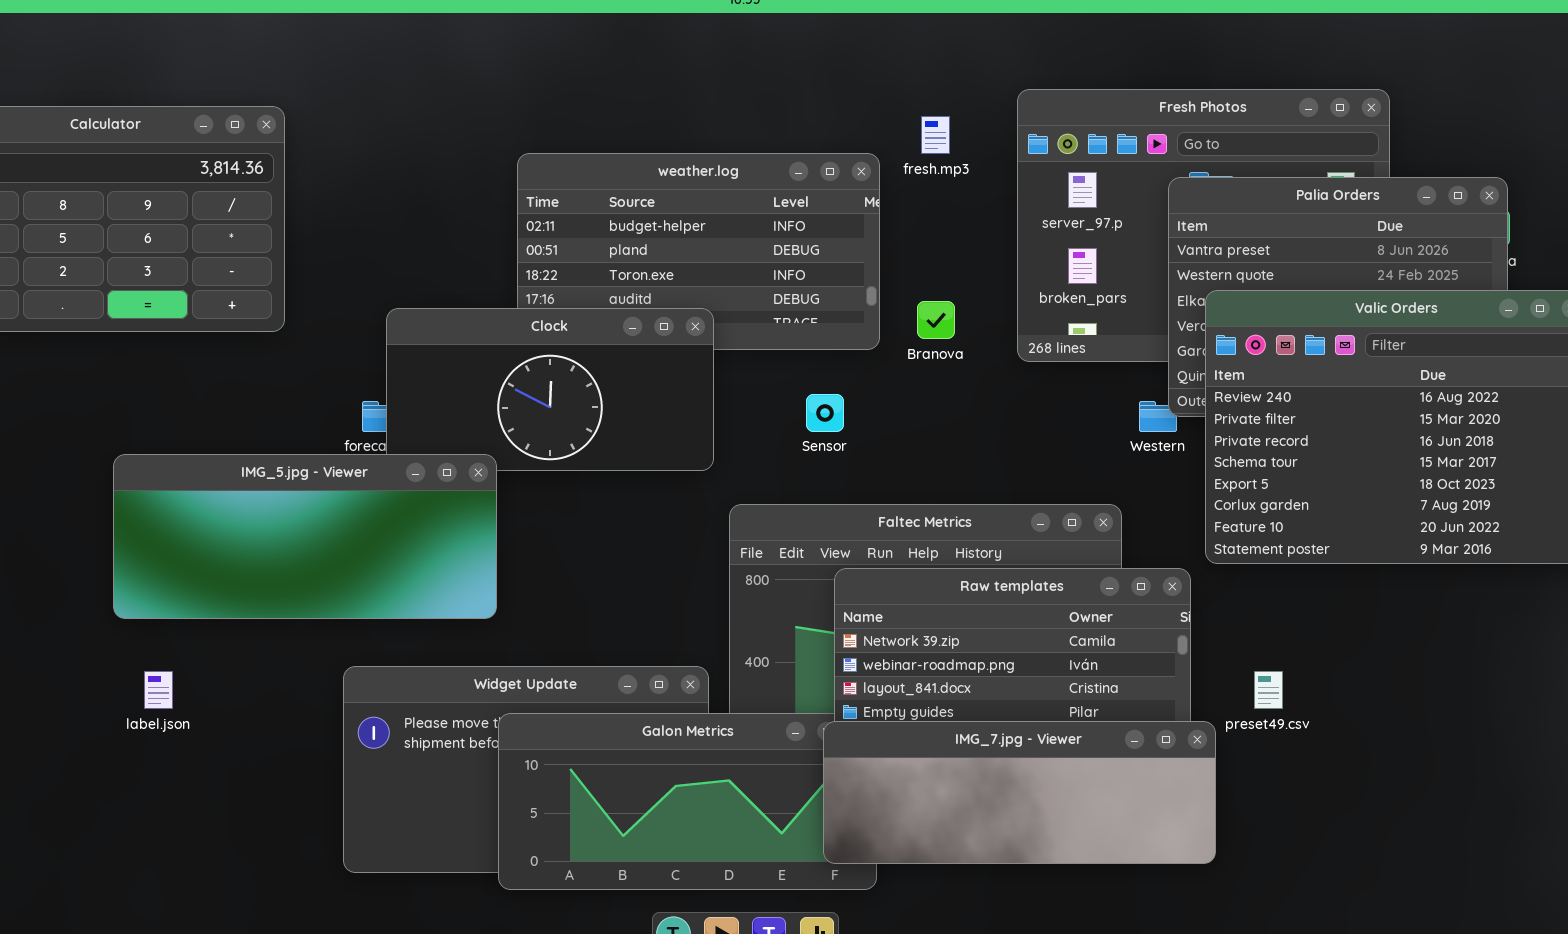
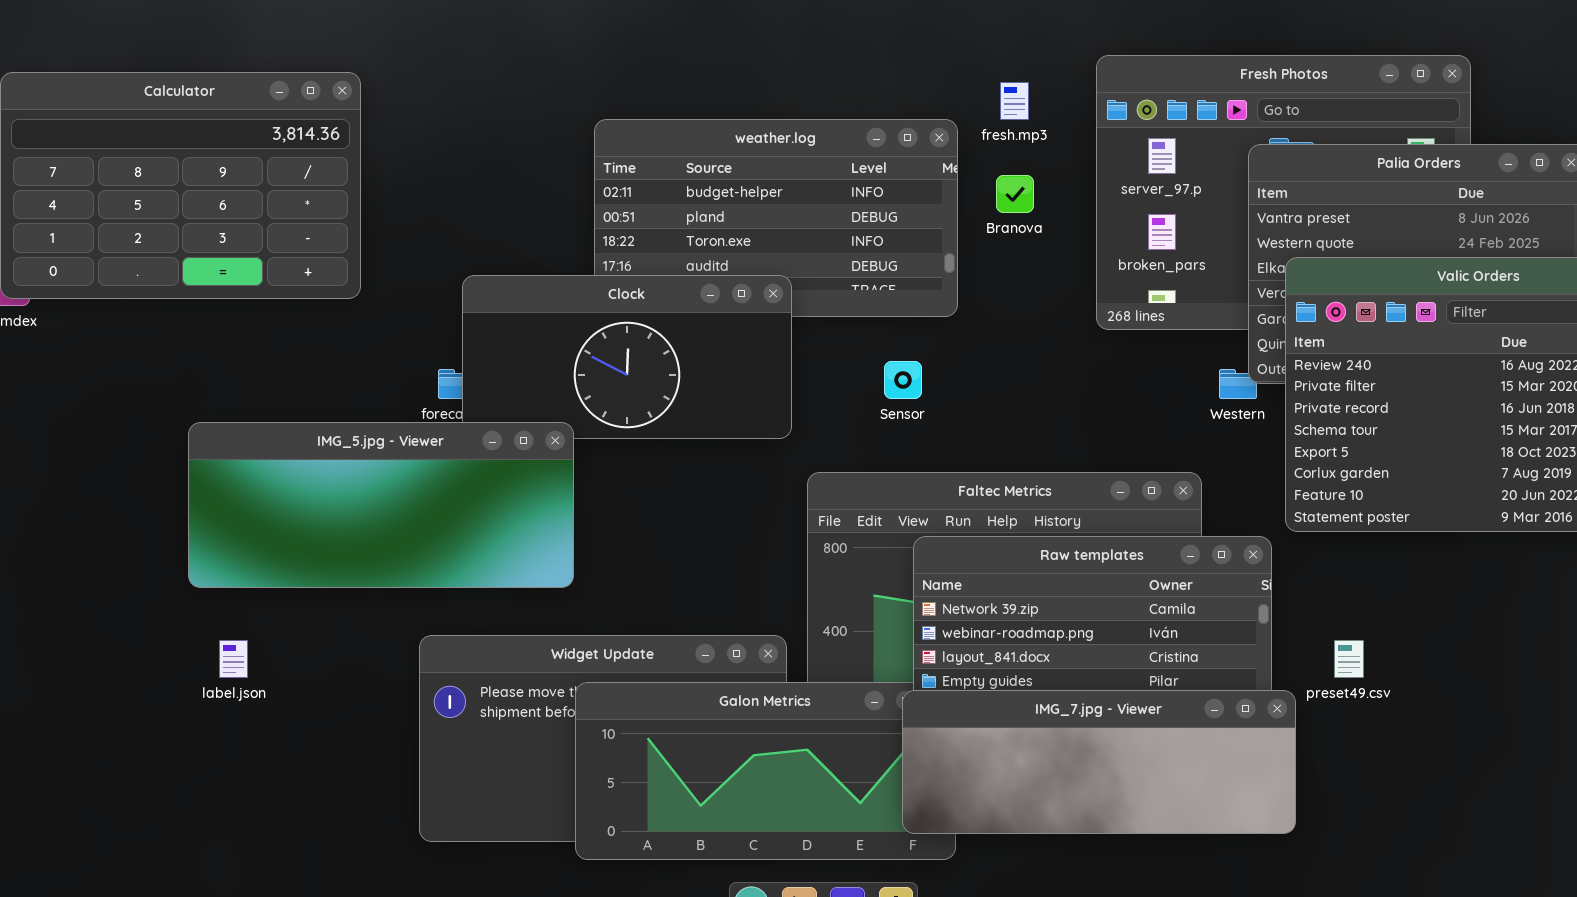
Branova: [917,301,955,339] -> [996,175,1034,213], moved

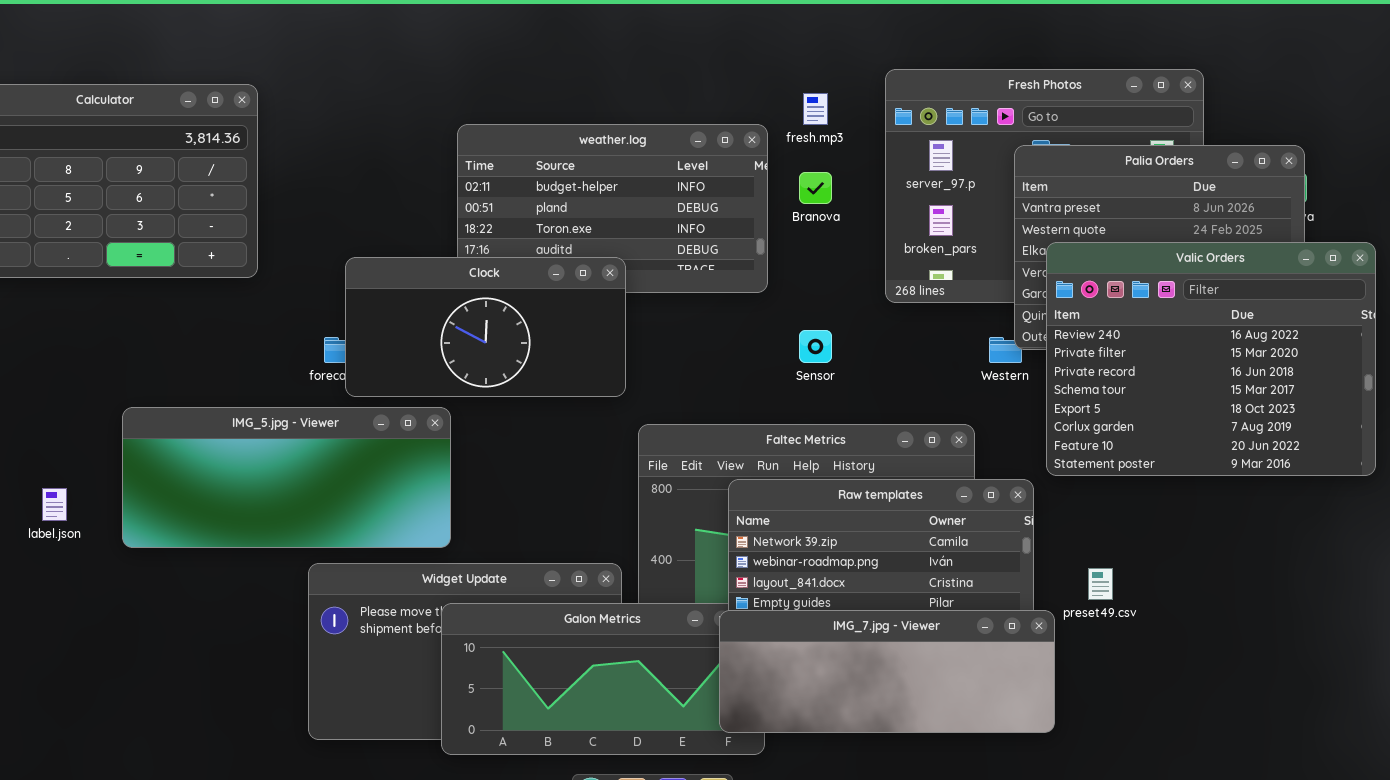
Sensor: [884,361,922,399] -> [799,330,832,363], moved
IMG_5.jpg - Viewer: [188,422,574,588] -> [122,407,451,548], moved
label.json: [219,640,248,678] -> [42,488,67,521], moved

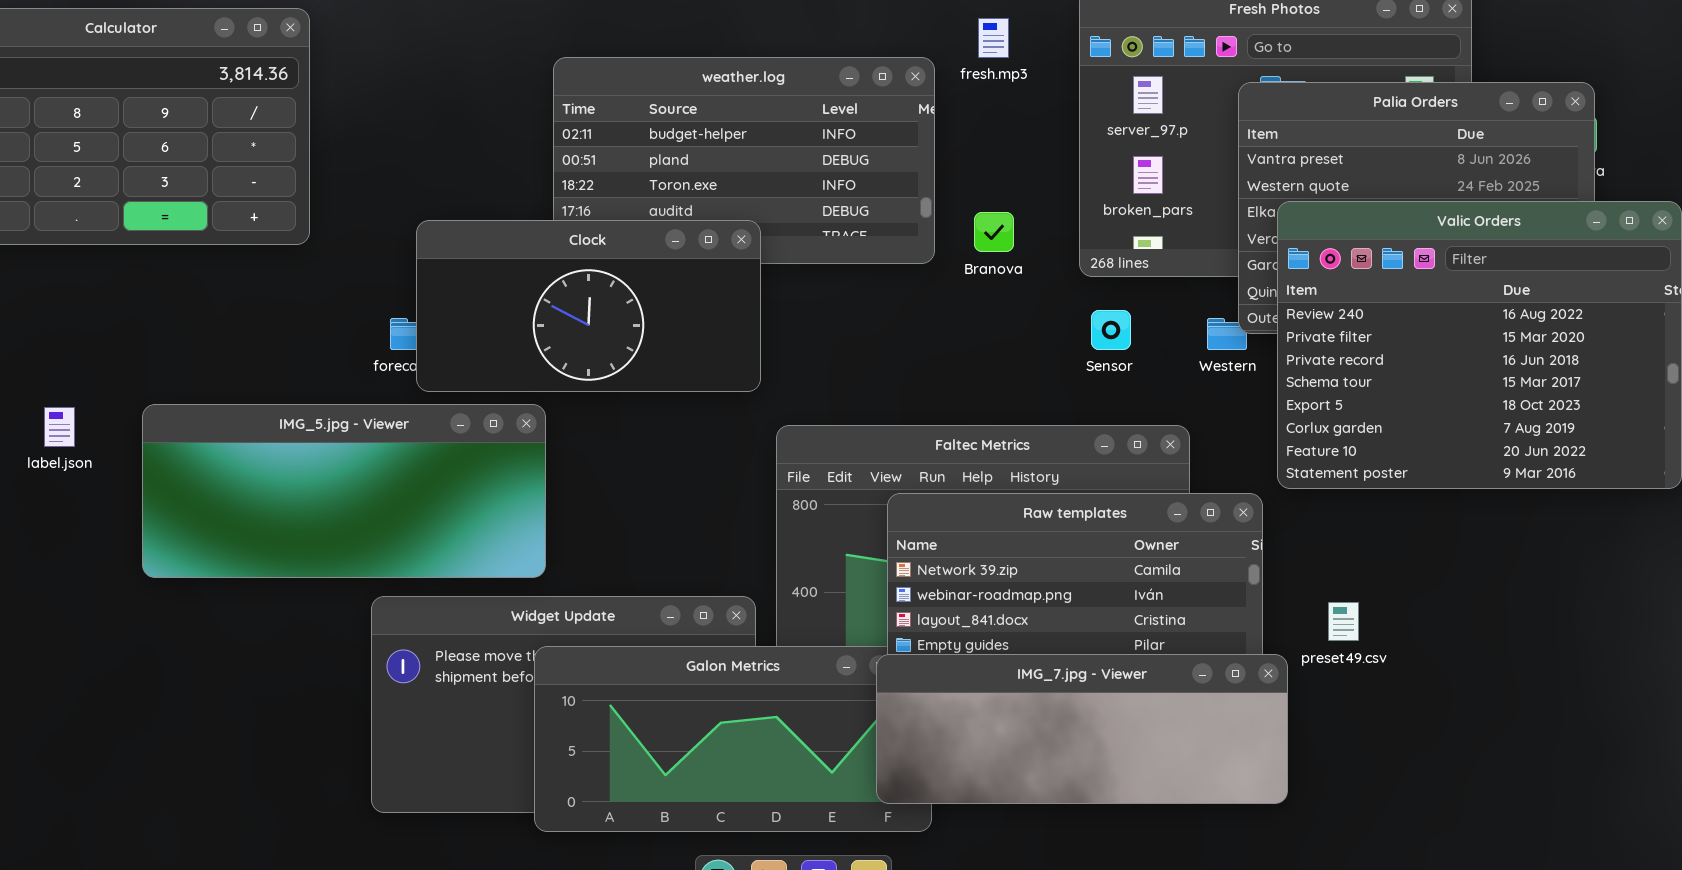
Branova: [799,172,832,204] -> [974,212,1014,252], moved
Sensor: [799,330,832,363] -> [1091,310,1131,350], moved
label.json: [42,488,67,521] -> [44,407,75,447], moved

